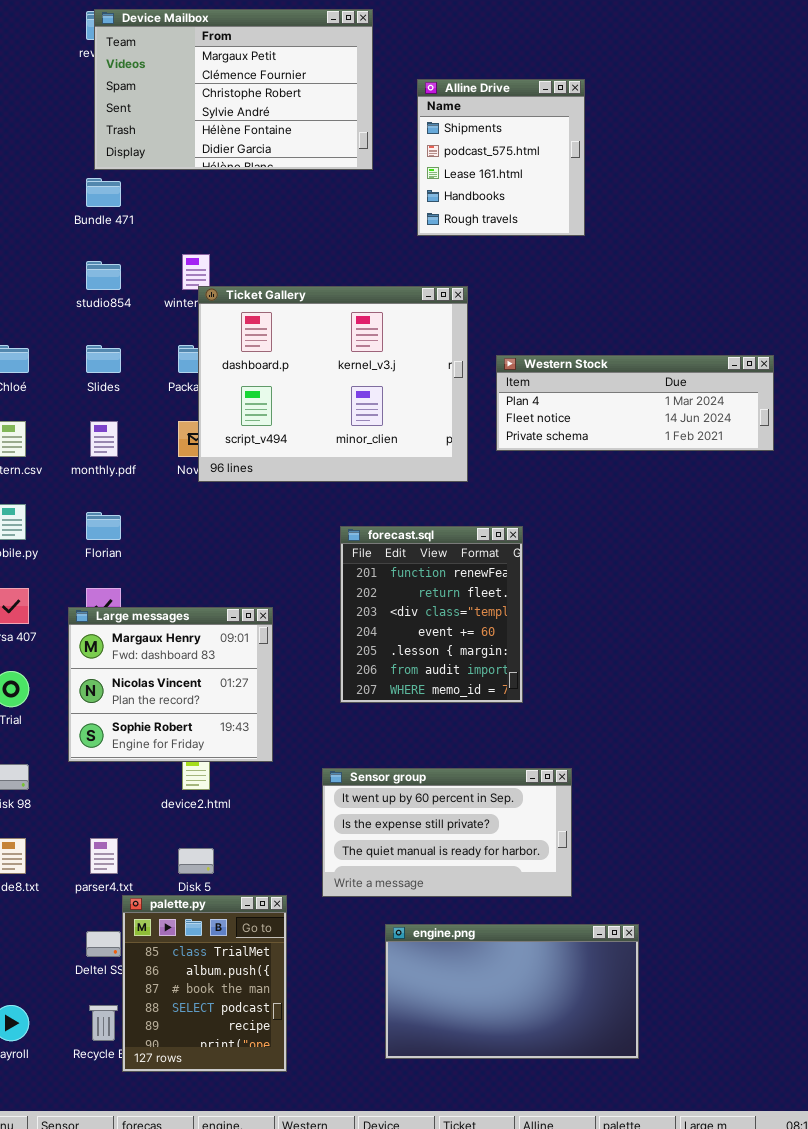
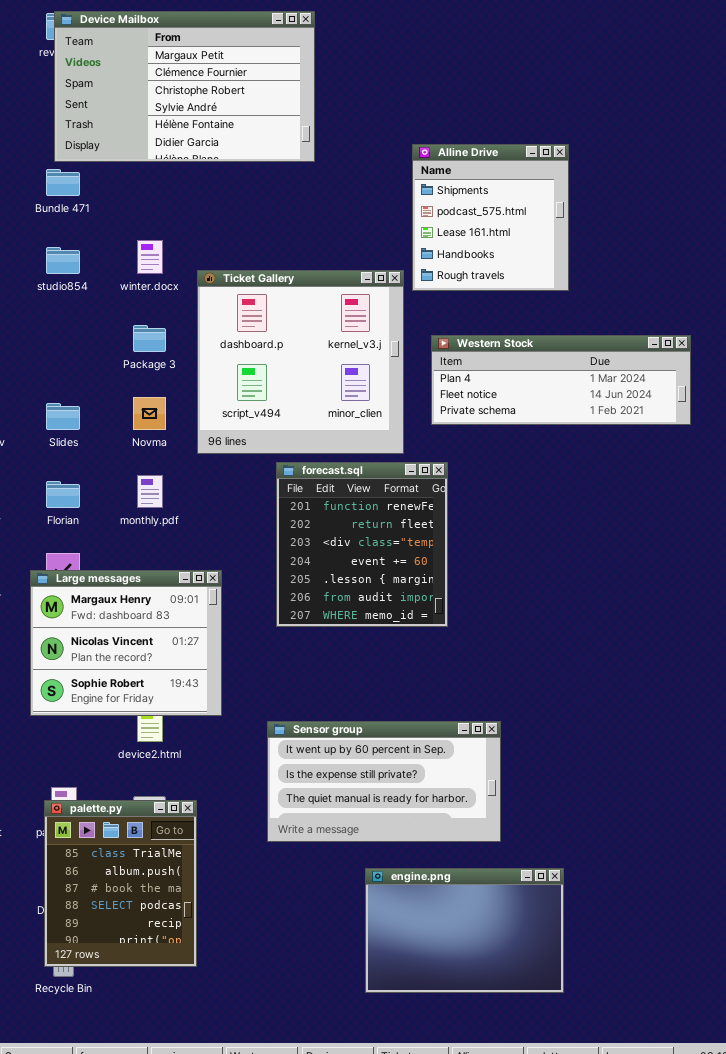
Alline Drive: [417,79,585,236] -> [412,144,569,291], moved
Ticket Gallery: [198,286,468,482] -> [197,270,404,454], resized
Slides: [86,345,121,373] -> [46,403,80,430], moved
monthly.pdf: [90,421,118,457] -> [137,475,163,508], moved
forecast.sql: [340,526,523,703] -> [276,462,448,627], moved
palette.py: [122,895,287,1072] -> [44,800,197,967], moved
engine.png: [385,924,639,1059] -> [365,868,564,993], resized

